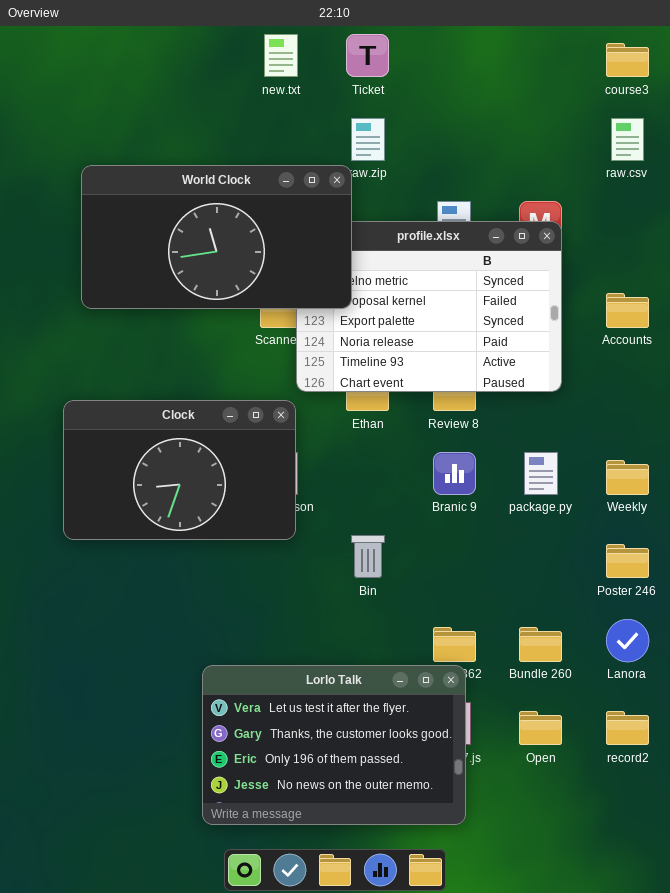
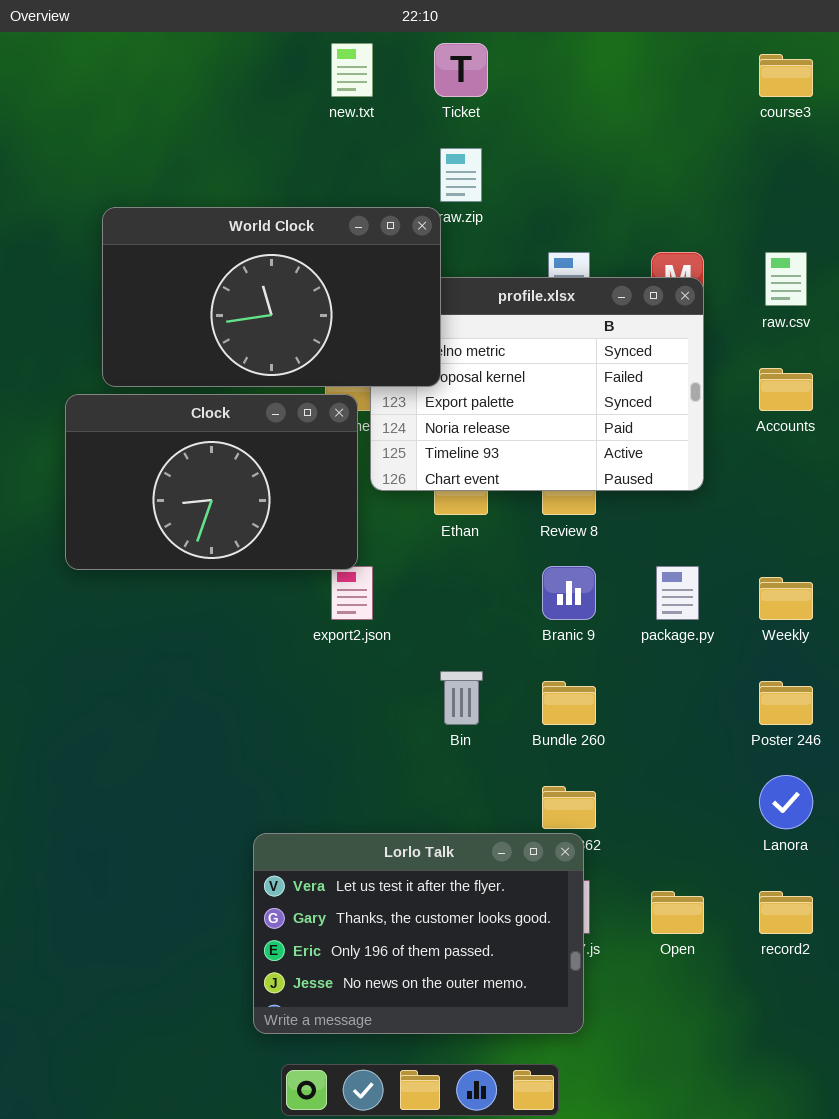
raw.csv: [611,118,644,161] -> [765,252,807,306], moved
Clock: [63,400,296,540] -> [65,394,358,570], moved
Bundle 260: [519,627,562,662] -> [542,681,596,725], moved

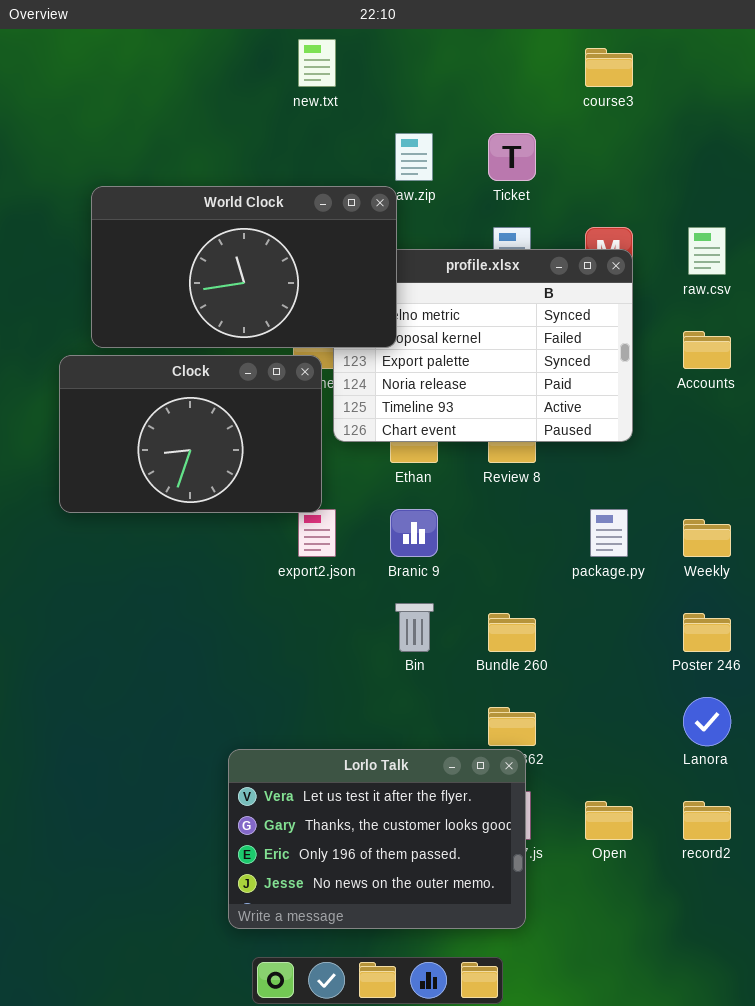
Ticket: [434,43,488,97] -> [488,133,536,181], moved
course3: [759,54,813,97] -> [585,48,633,87], moved
Branic 9: [542,566,596,620] -> [390,509,438,557], moved

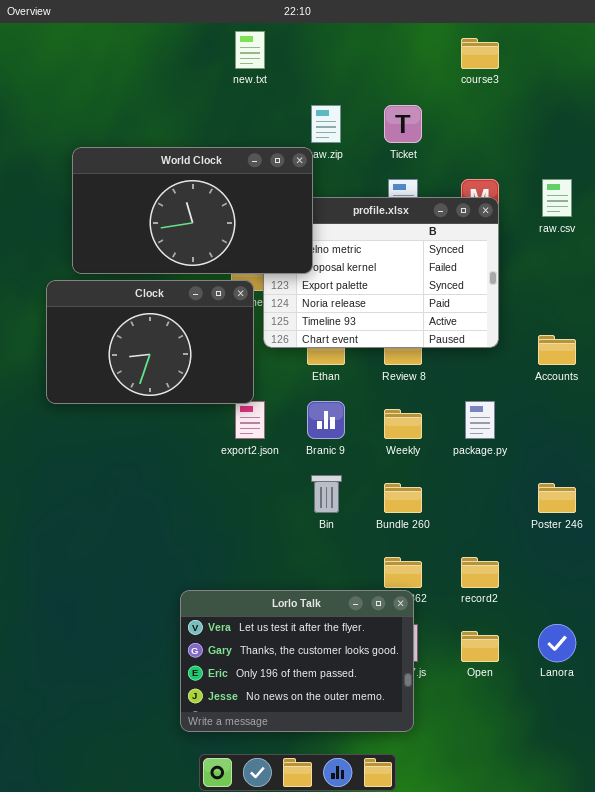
Accounts: [683,331,731,369] -> [538,335,576,365], moved
Weekly: [683,519,731,557] -> [384,409,422,439], moved
Lanora: [683,697,731,746] -> [538,624,576,662], moved
record2: [683,801,731,840] -> [461,557,499,588], moved

